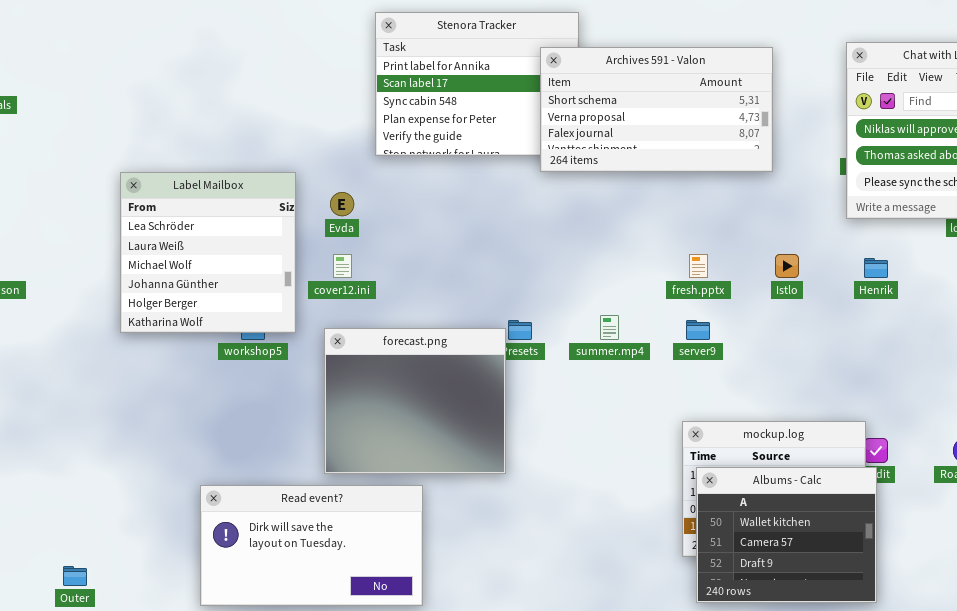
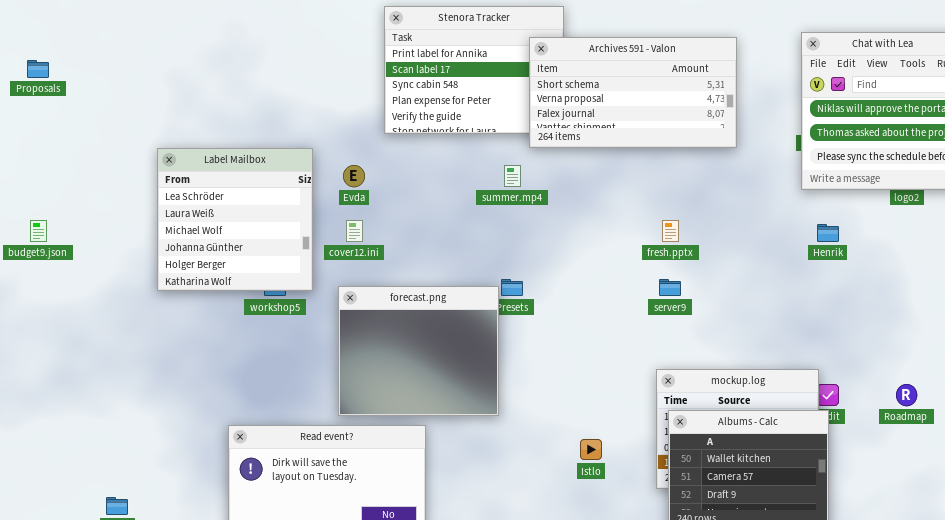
Istlo: [775,254,799,278] -> [580,439,602,460], moved
summer.mp4: [600,315,619,340] -> [504,165,521,187], moved

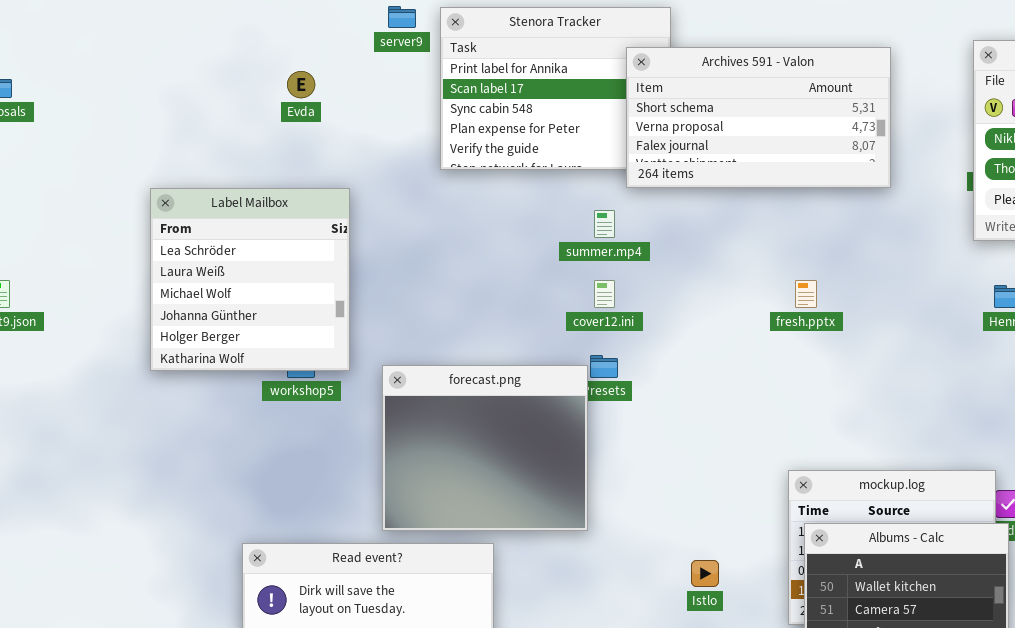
Evda: [343,165,365,187] -> [287,71,315,98], moved
cover12.ini: [346,220,363,242] -> [594,280,615,308], moved
server9: [659,279,681,296] -> [388,6,416,28], moved

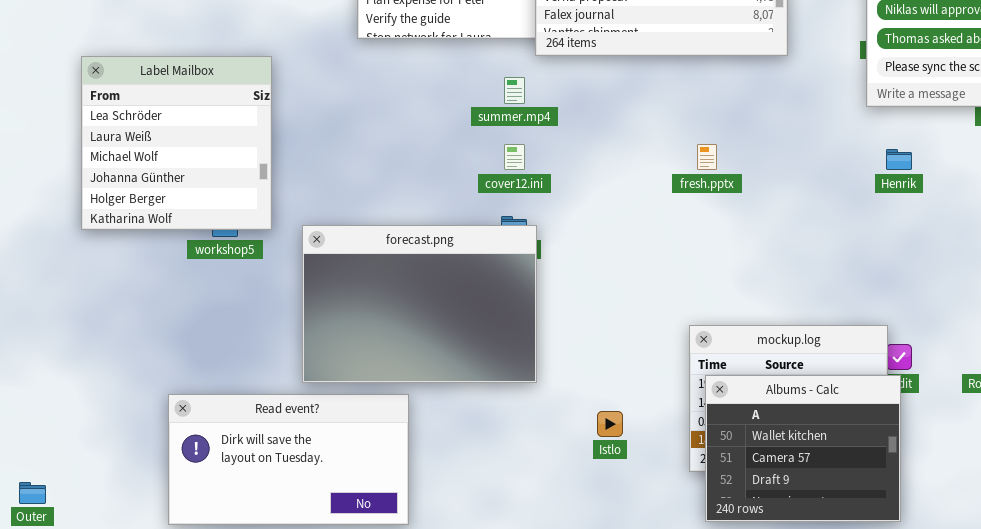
forecast.png: [382,365,588,531] -> [302,225,537,383], resized

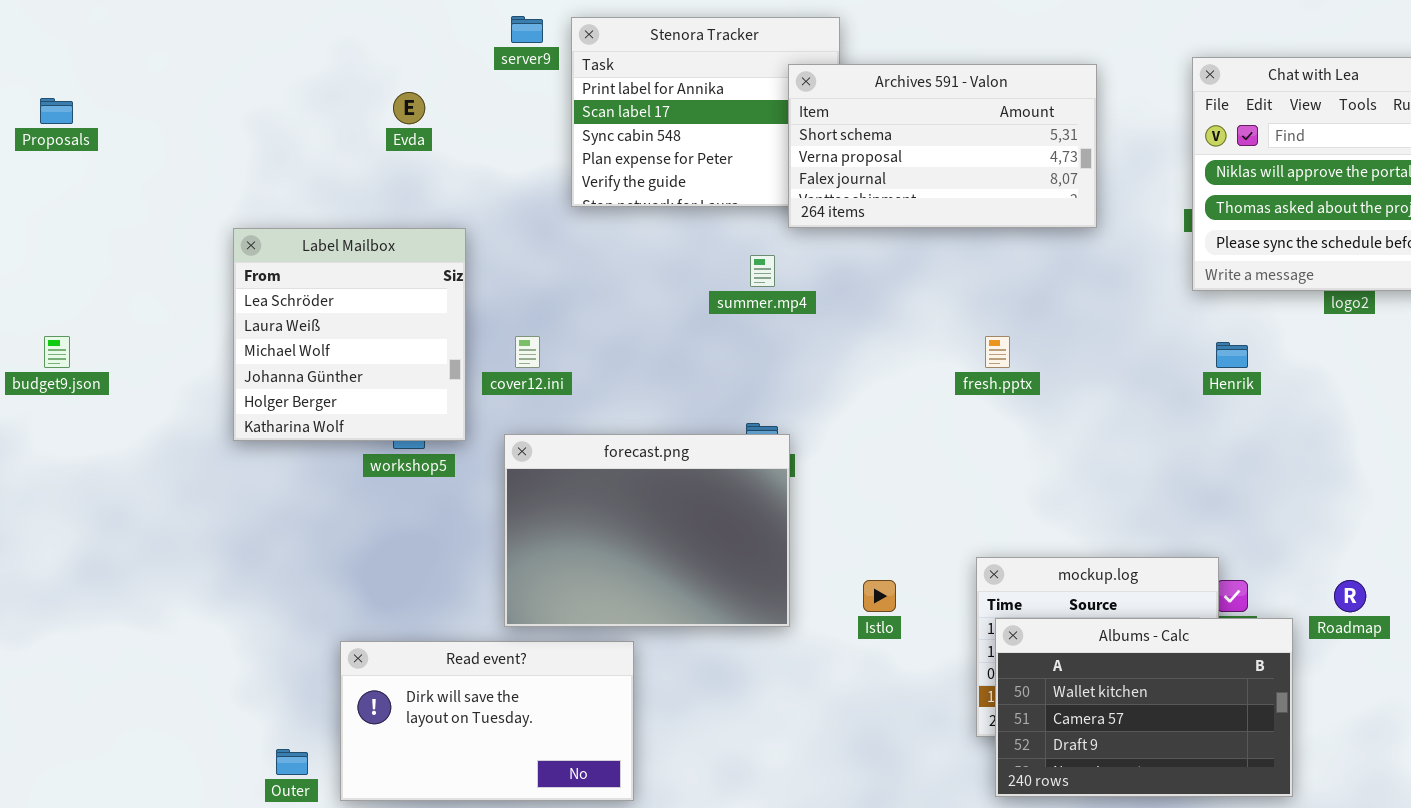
cover12.ini: [504,144,525,170] -> [515,336,540,368], moved
Albums - Calc: [705,375,901,522] -> [995,618,1293,797], resized
Istlo: [597,411,623,437] -> [863,580,896,612], moved
Outer: [19,482,46,504] -> [276,749,308,775], moved

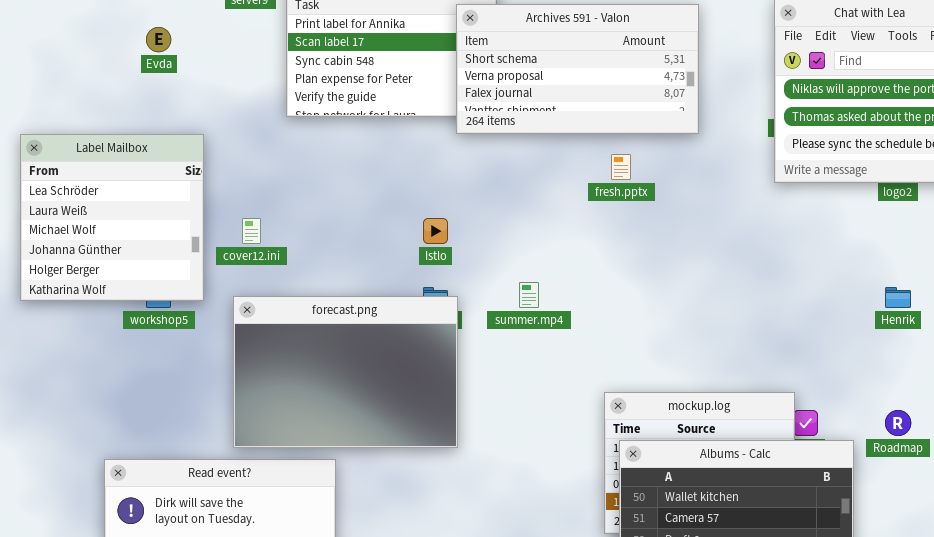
summer.mp4: [750,255,775,287] -> [519,282,539,308], moved
fresh.pptx: [985,336,1010,368] -> [611,154,631,180], moved
Henrik: [1216,342,1248,368] -> [885,287,911,308], moved
Istlo: [863,580,896,612] -> [423,218,448,244], moved

